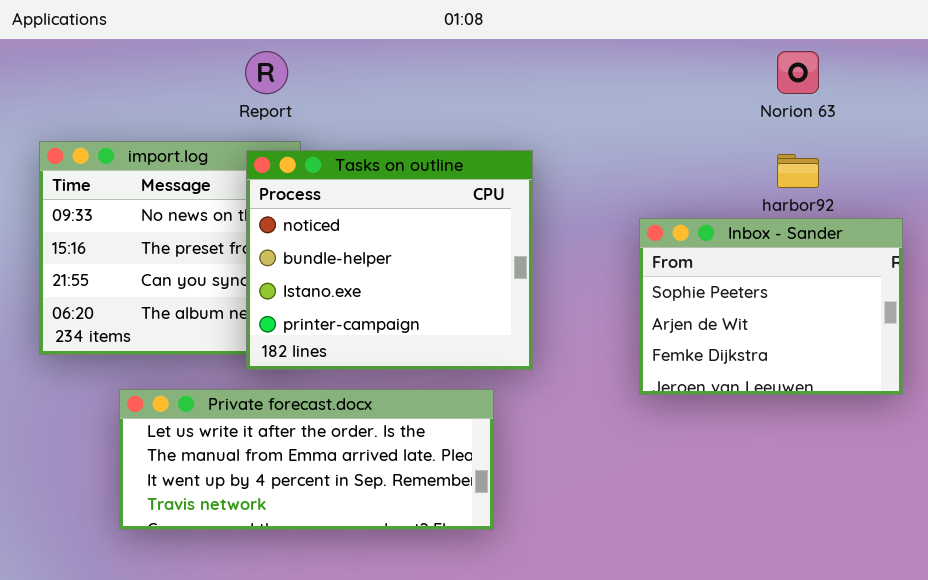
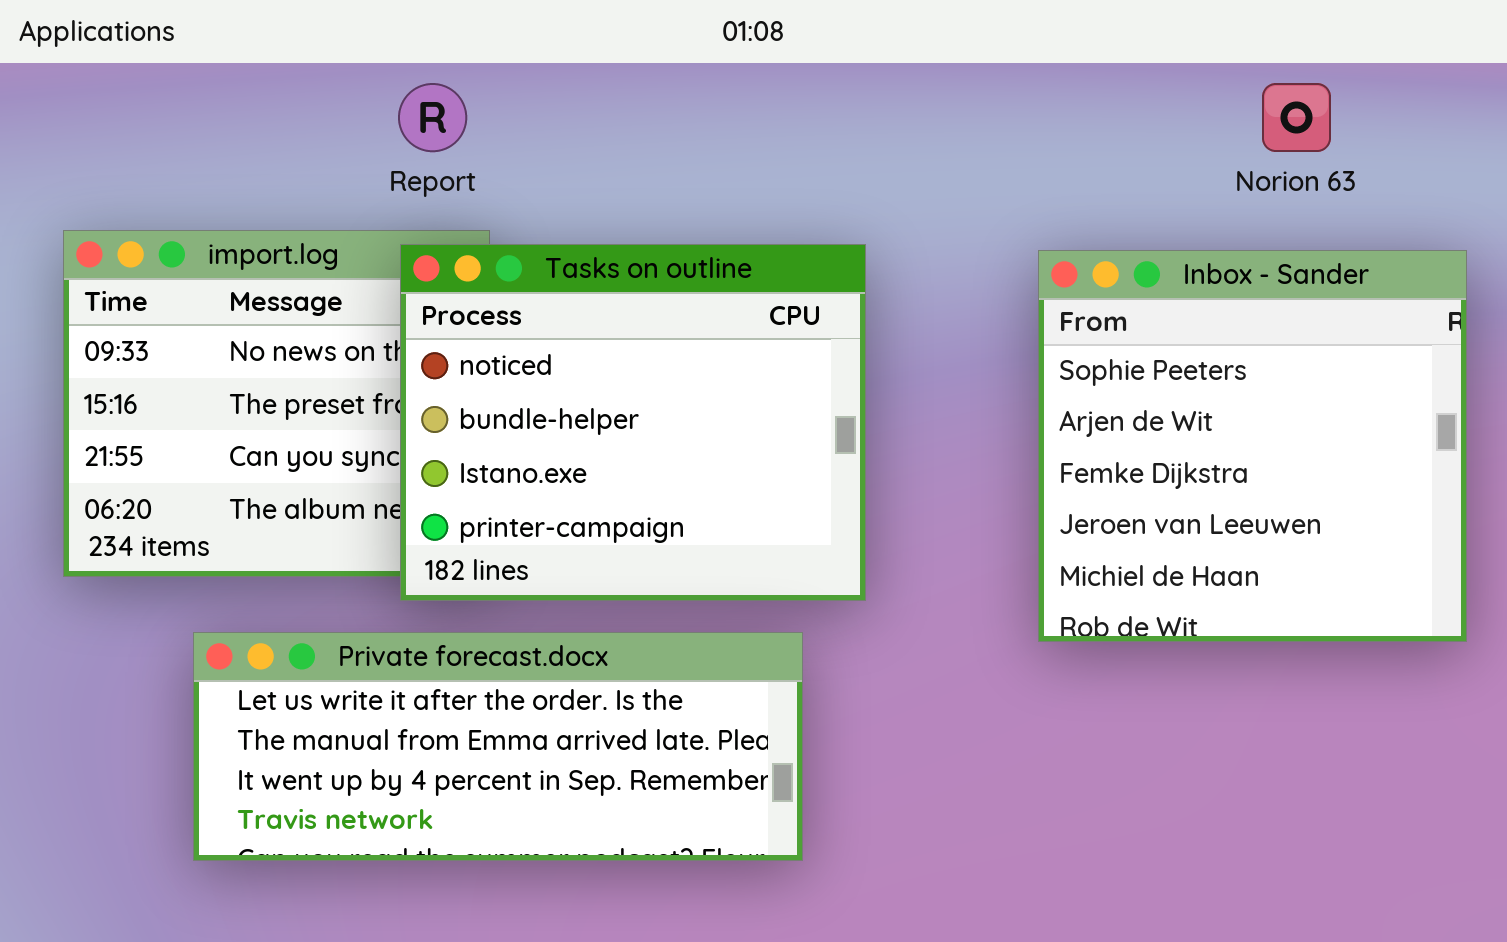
Inbox - Sander: [639,218,903,395] -> [1038,250,1467,642], resized

